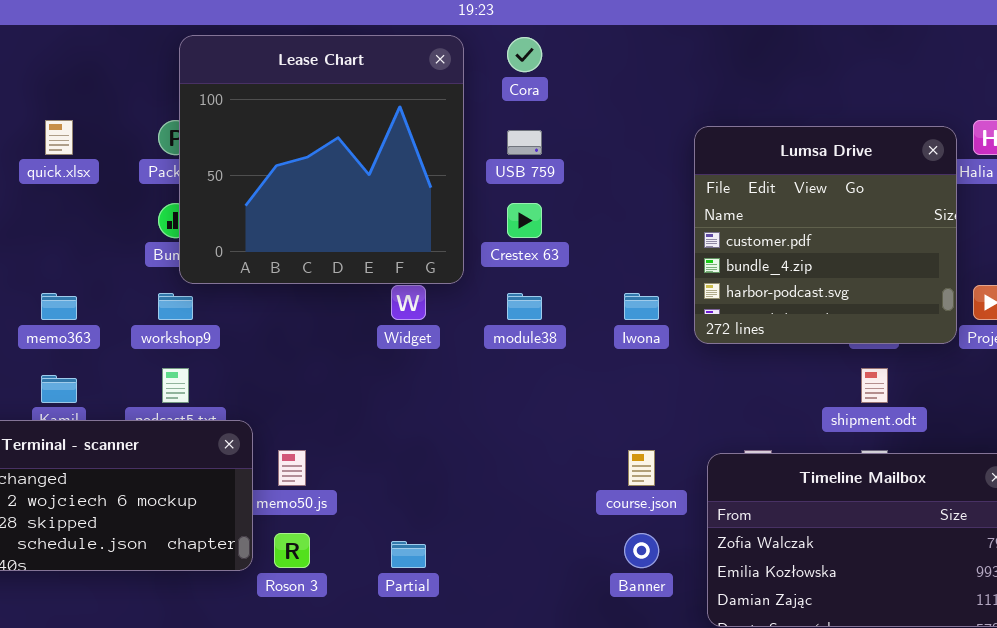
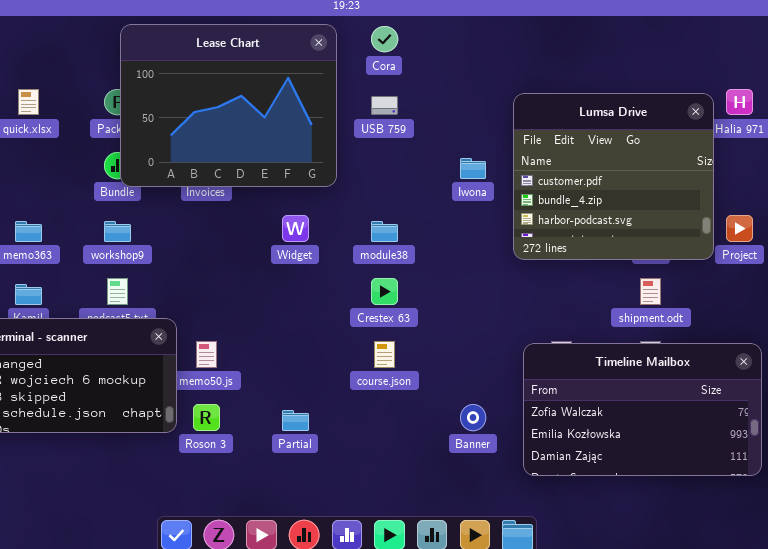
Lease Chart: [179,35,464,284] -> [120,24,337,187], resized
Crestex 63: [507,203,542,238] -> [371,278,398,305], moved
Iwona: [624,293,659,320] -> [460,158,486,179], moved
course.json: [628,450,655,486] -> [374,341,395,368], moved

